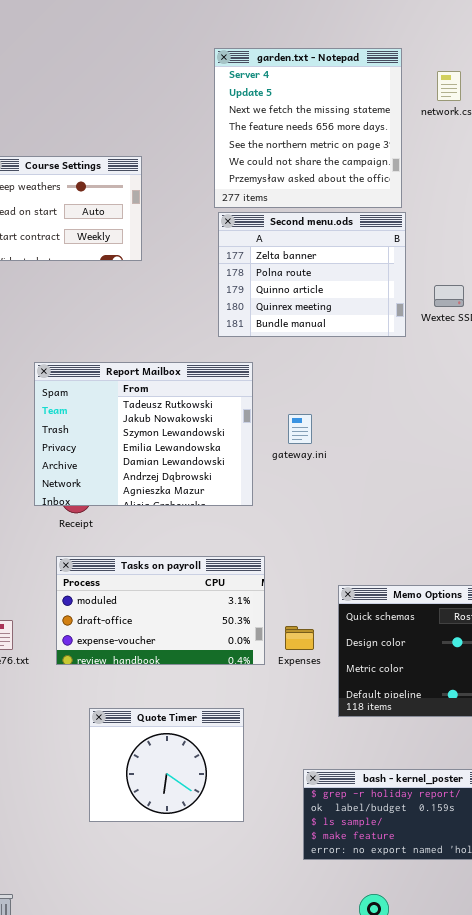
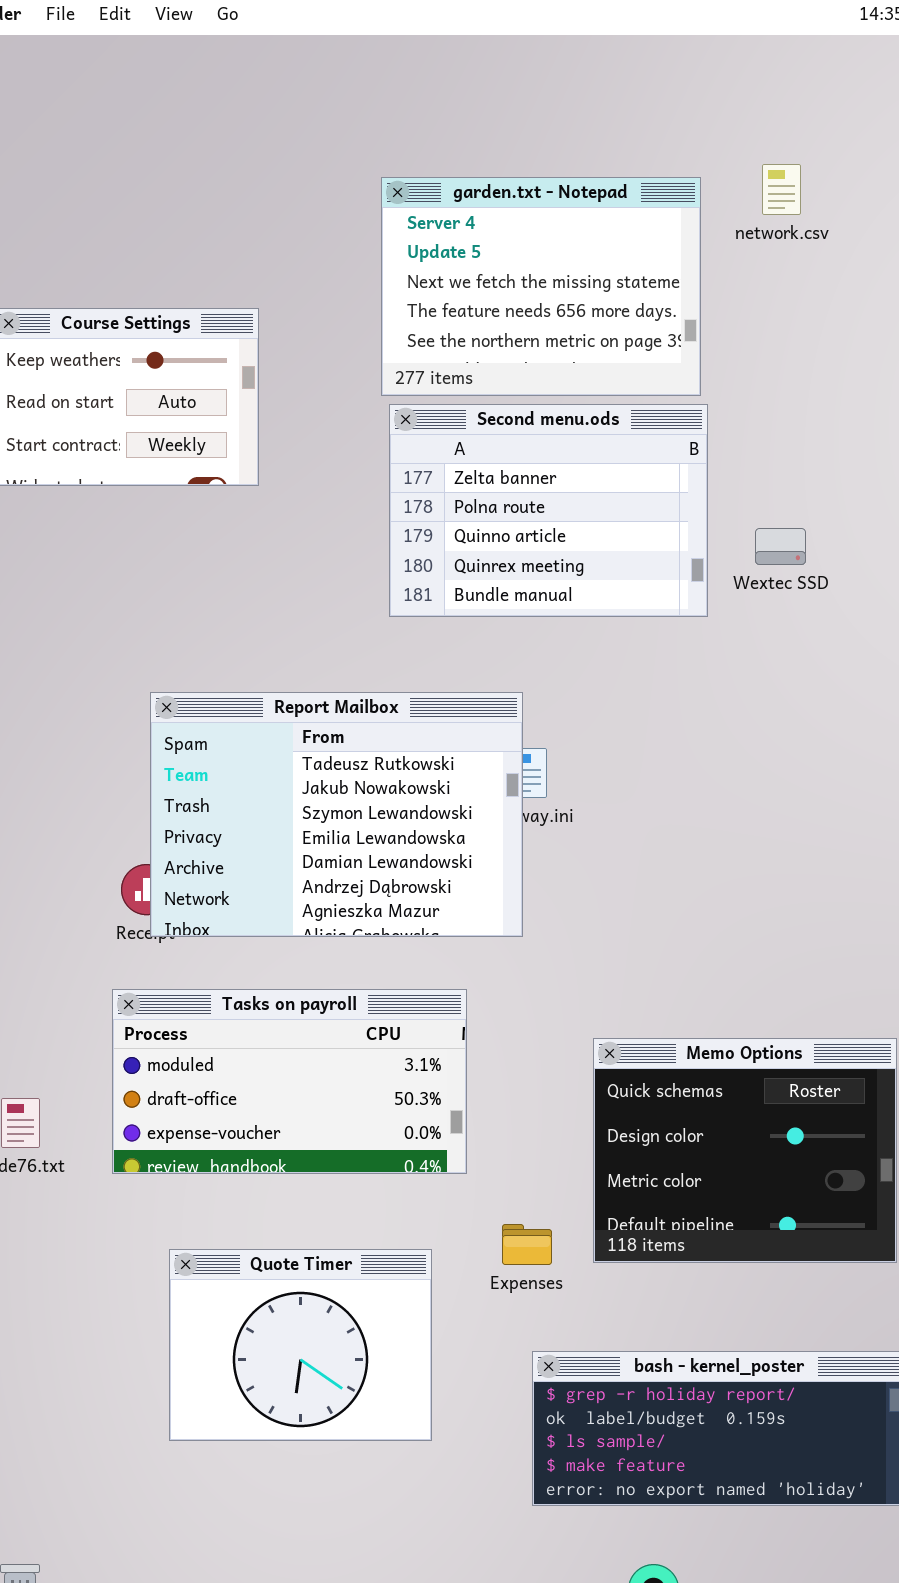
garden.txt - Notepad: [214,48,402,208] -> [381,177,701,396], resized
Report Mailbox: [34,362,253,506] -> [150,692,523,937], moved
Expenses: [285,626,314,650] -> [502,1224,552,1265], moved

